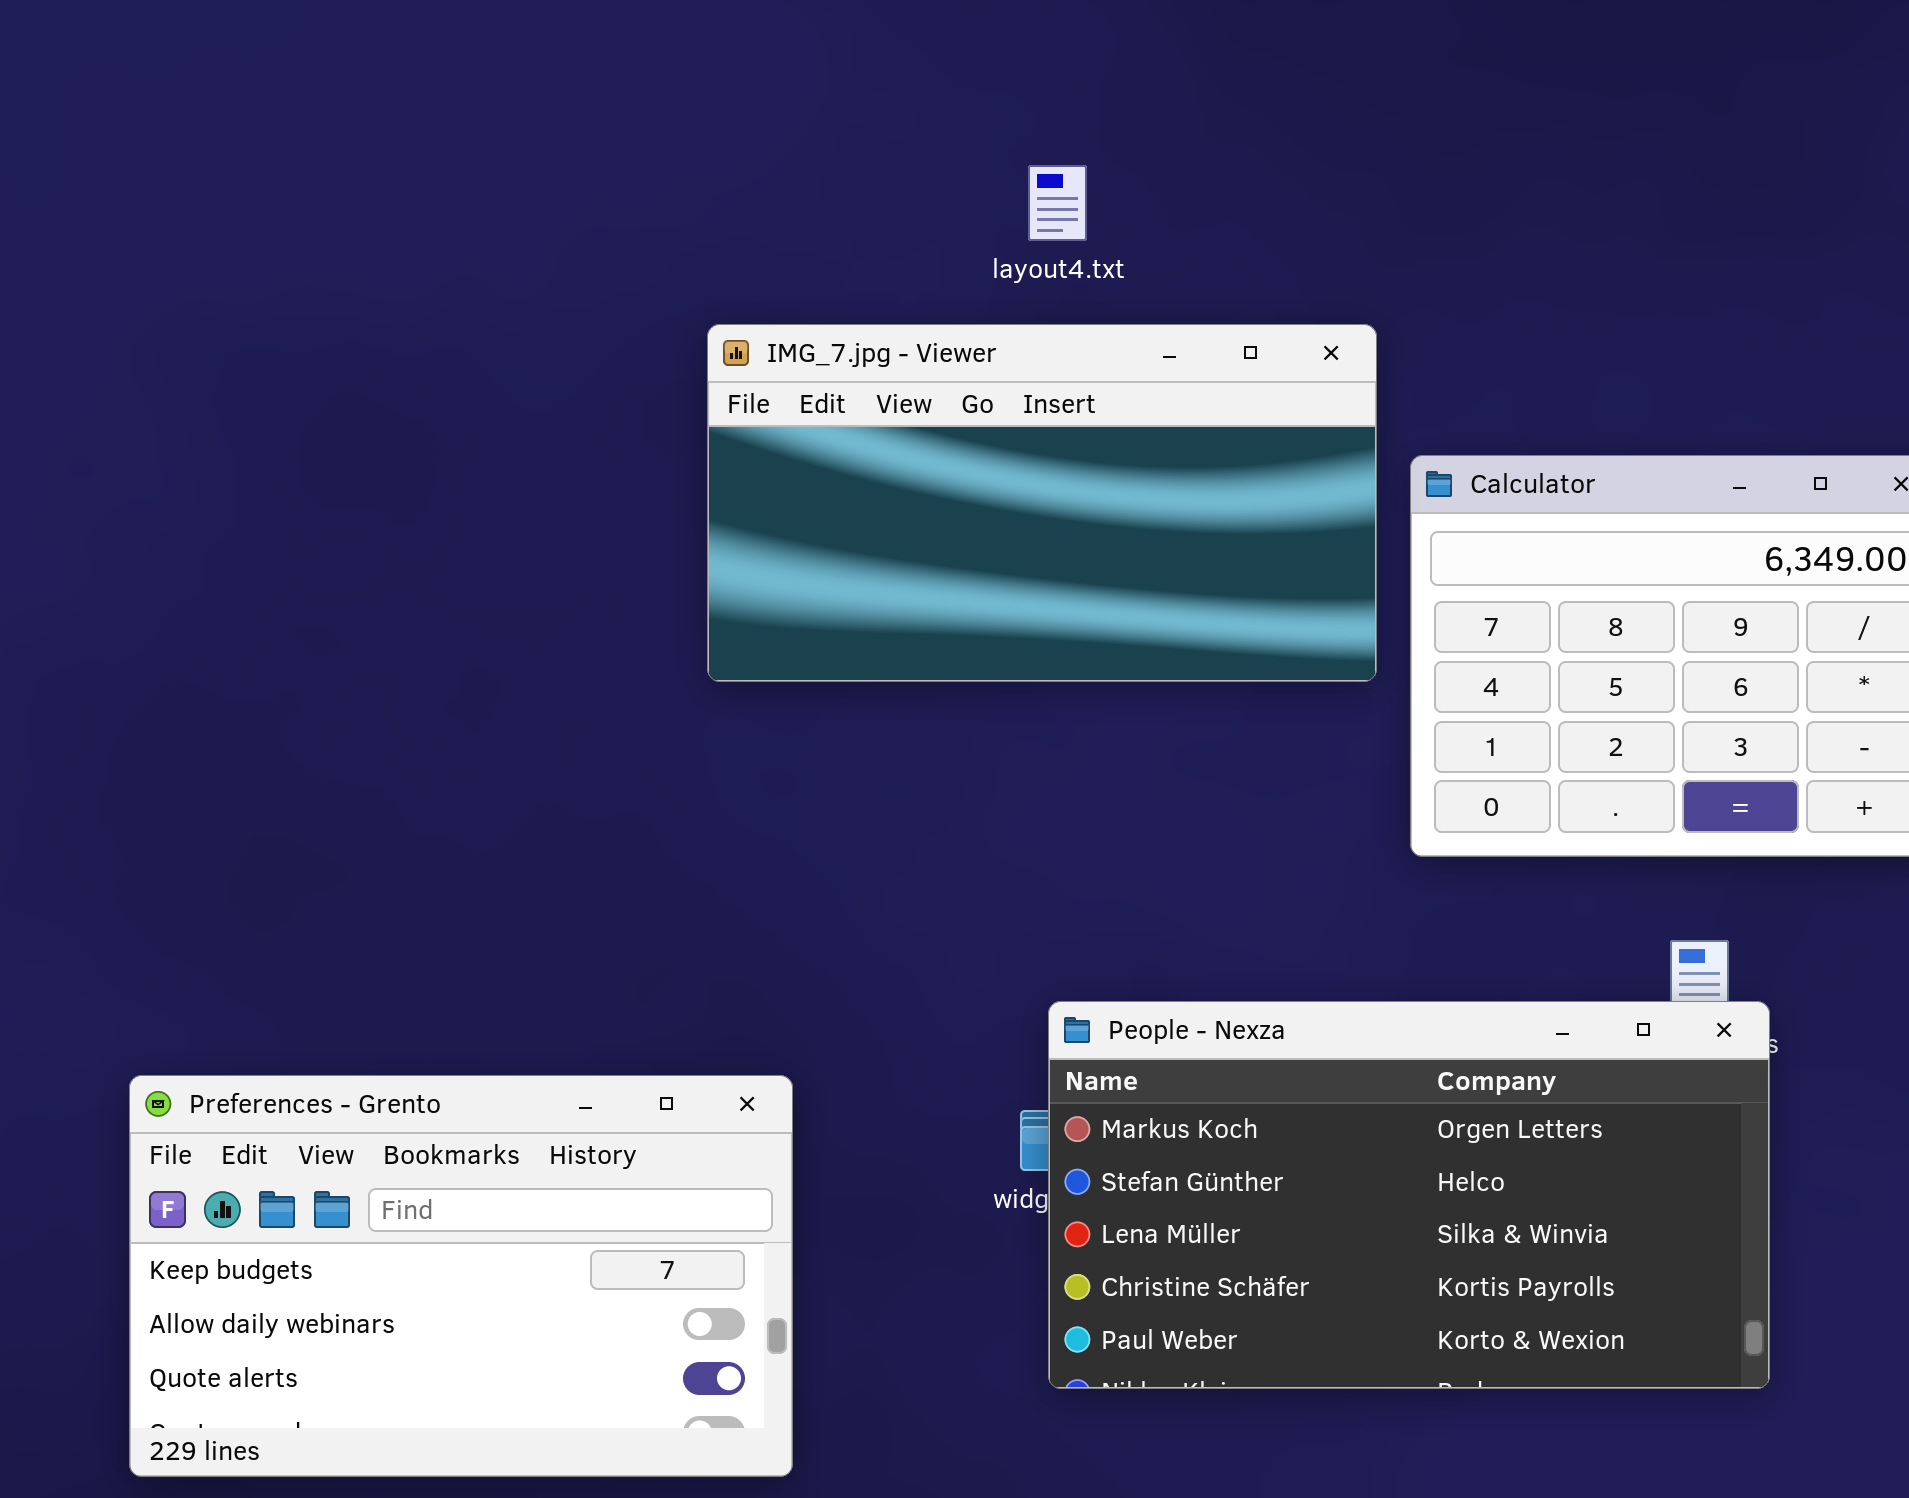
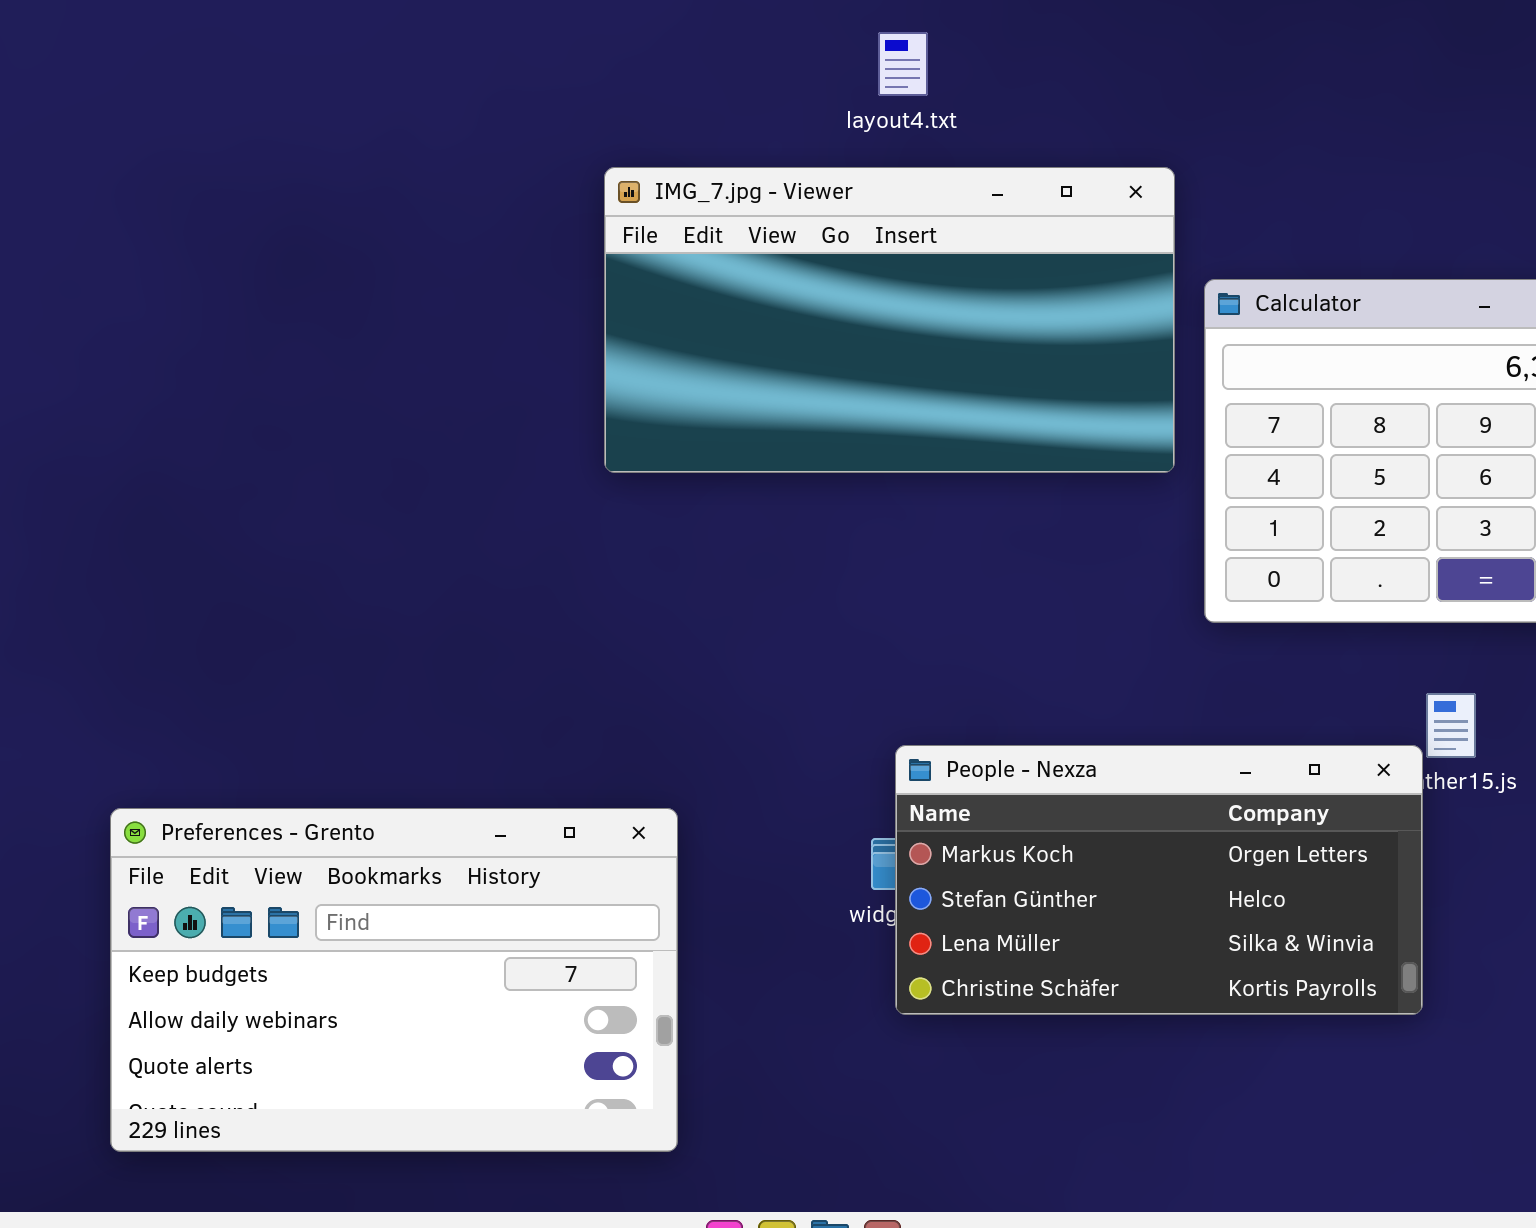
People - Nexza: [1048,1001,1770,1389] -> [895,745,1423,1015], resized

